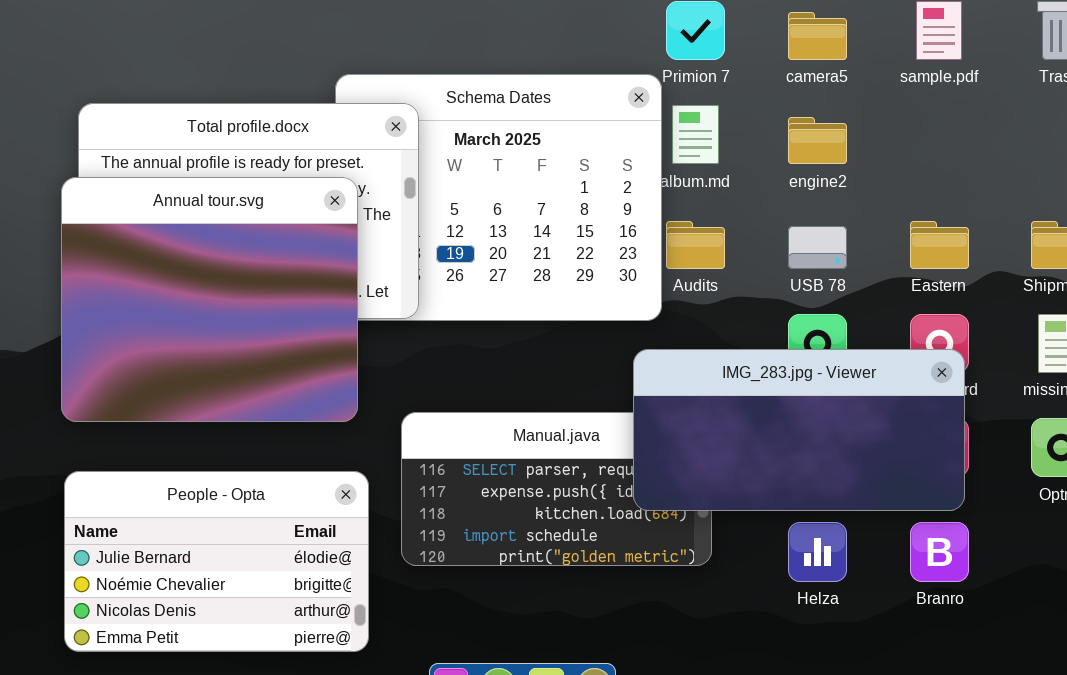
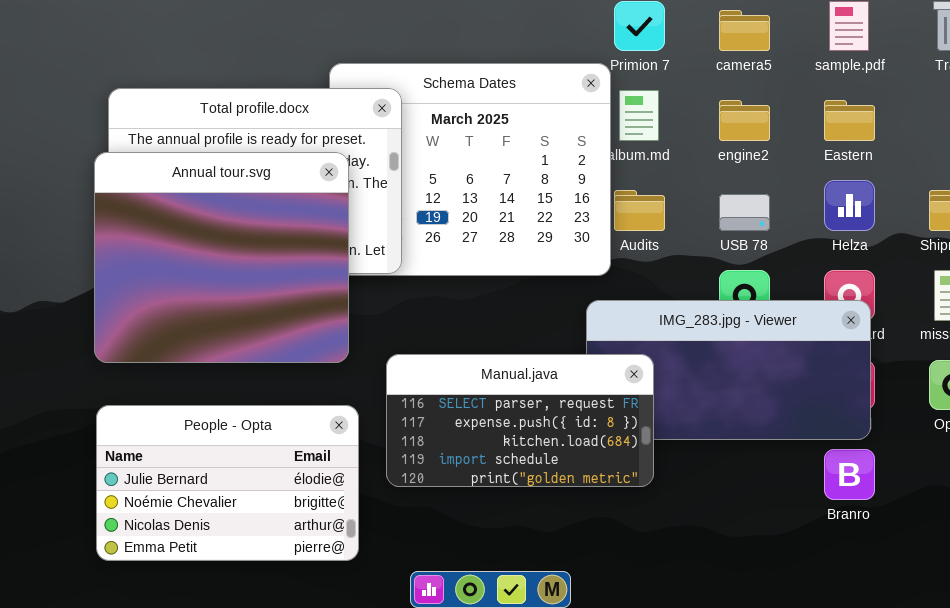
Eastern: [910,221,969,269] -> [824,100,875,141], moved
Manual.java: [401,412,712,566] -> [386,354,654,487], raised
Helza: [788,522,847,582] -> [824,180,875,231], moved

